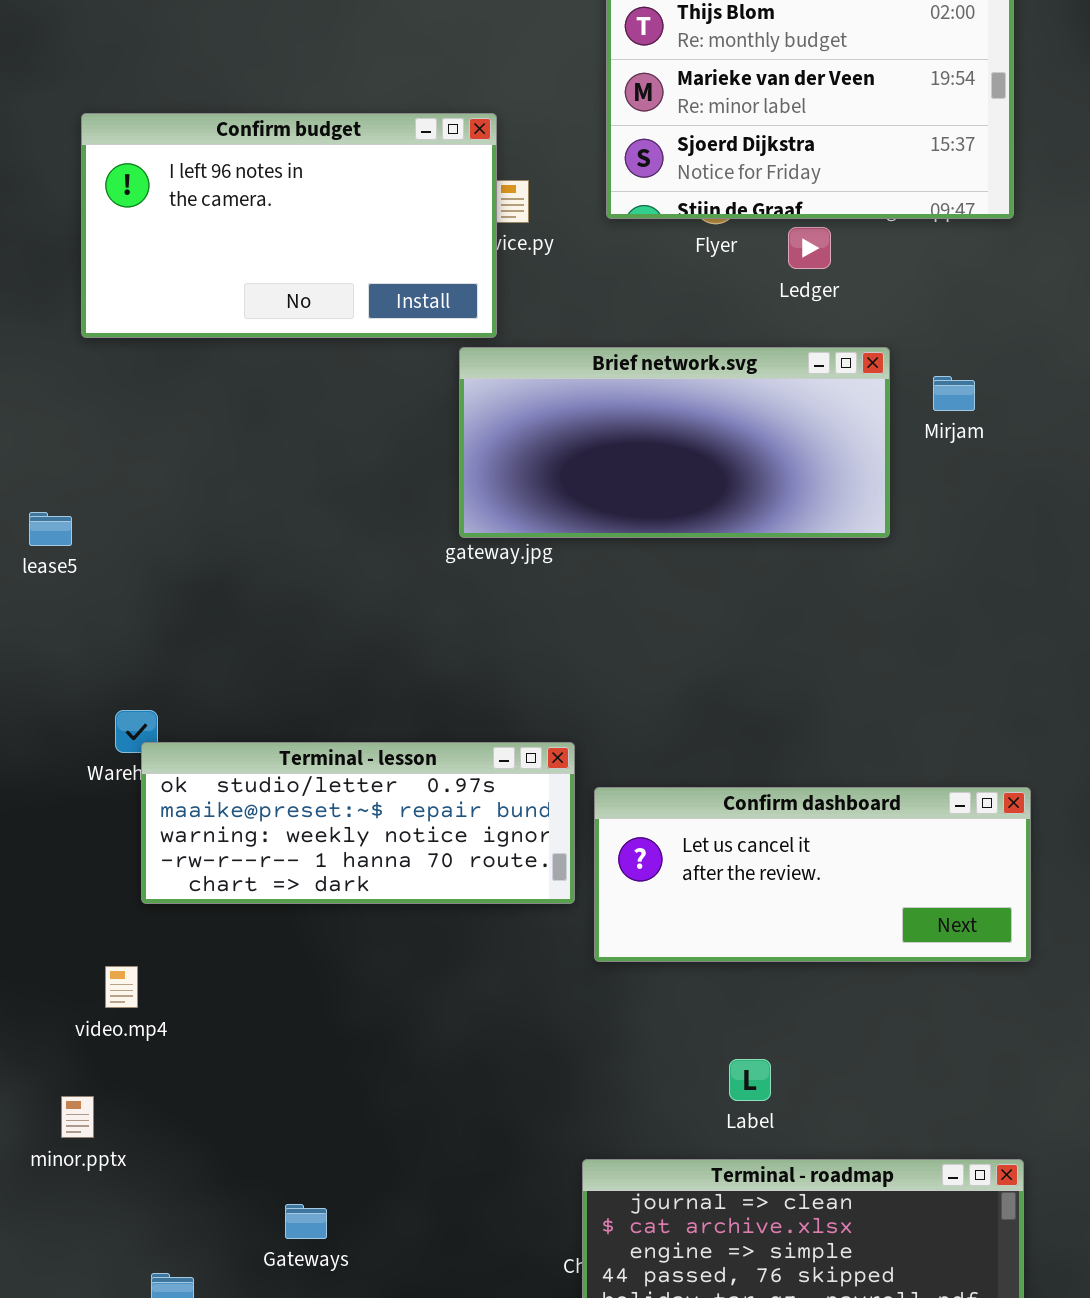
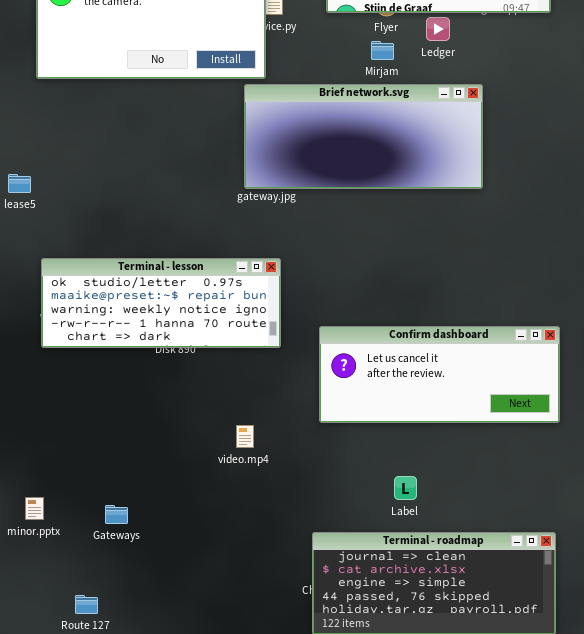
Mirjam: [933,376,975,411] -> [371,41,394,60], moved
Terminal - lesson: [141,742,575,904] -> [41,258,281,348], moved
video.mp4: [105,966,138,1008] -> [236,425,254,448], moved
Gateways: [285,1204,327,1239] -> [105,505,128,524], moved

